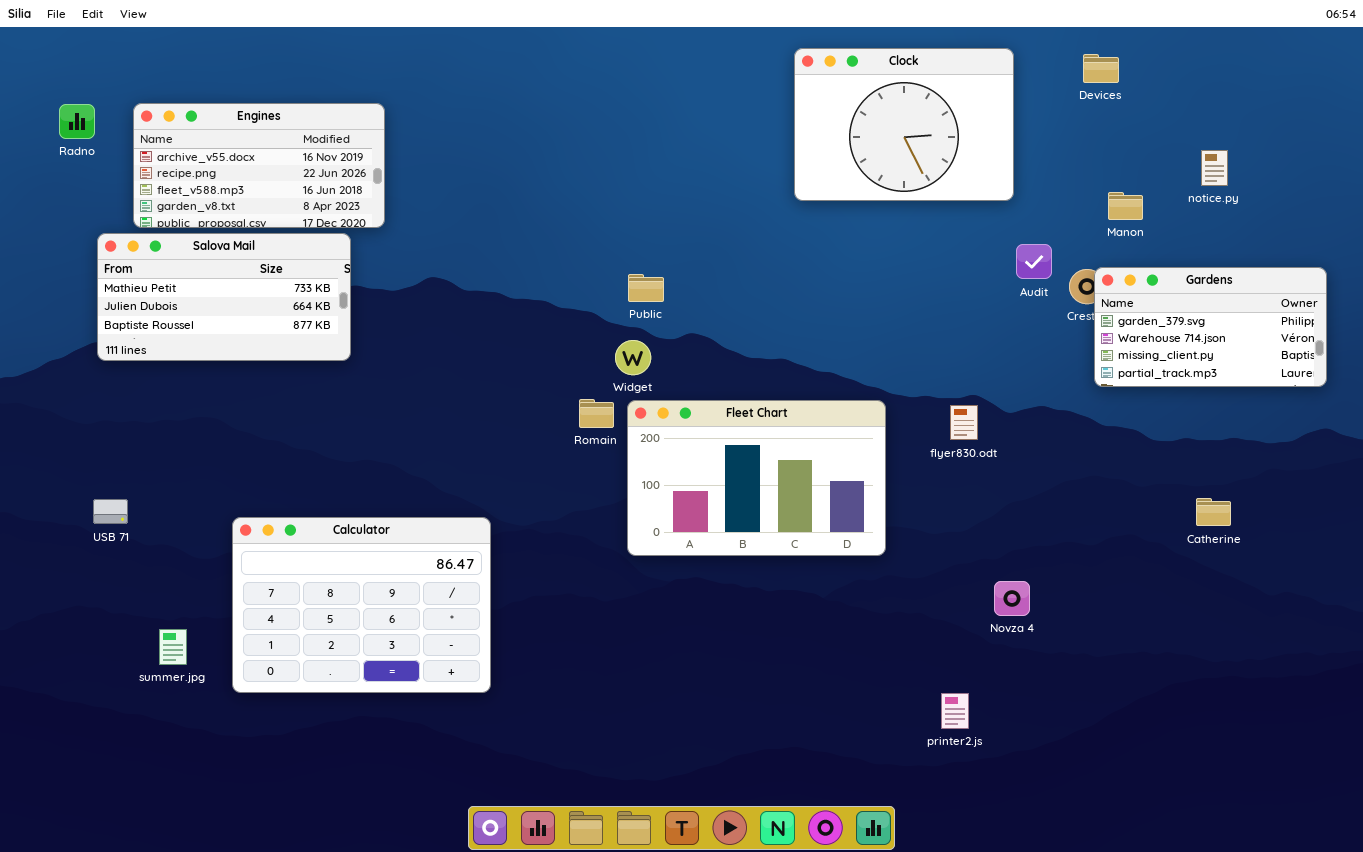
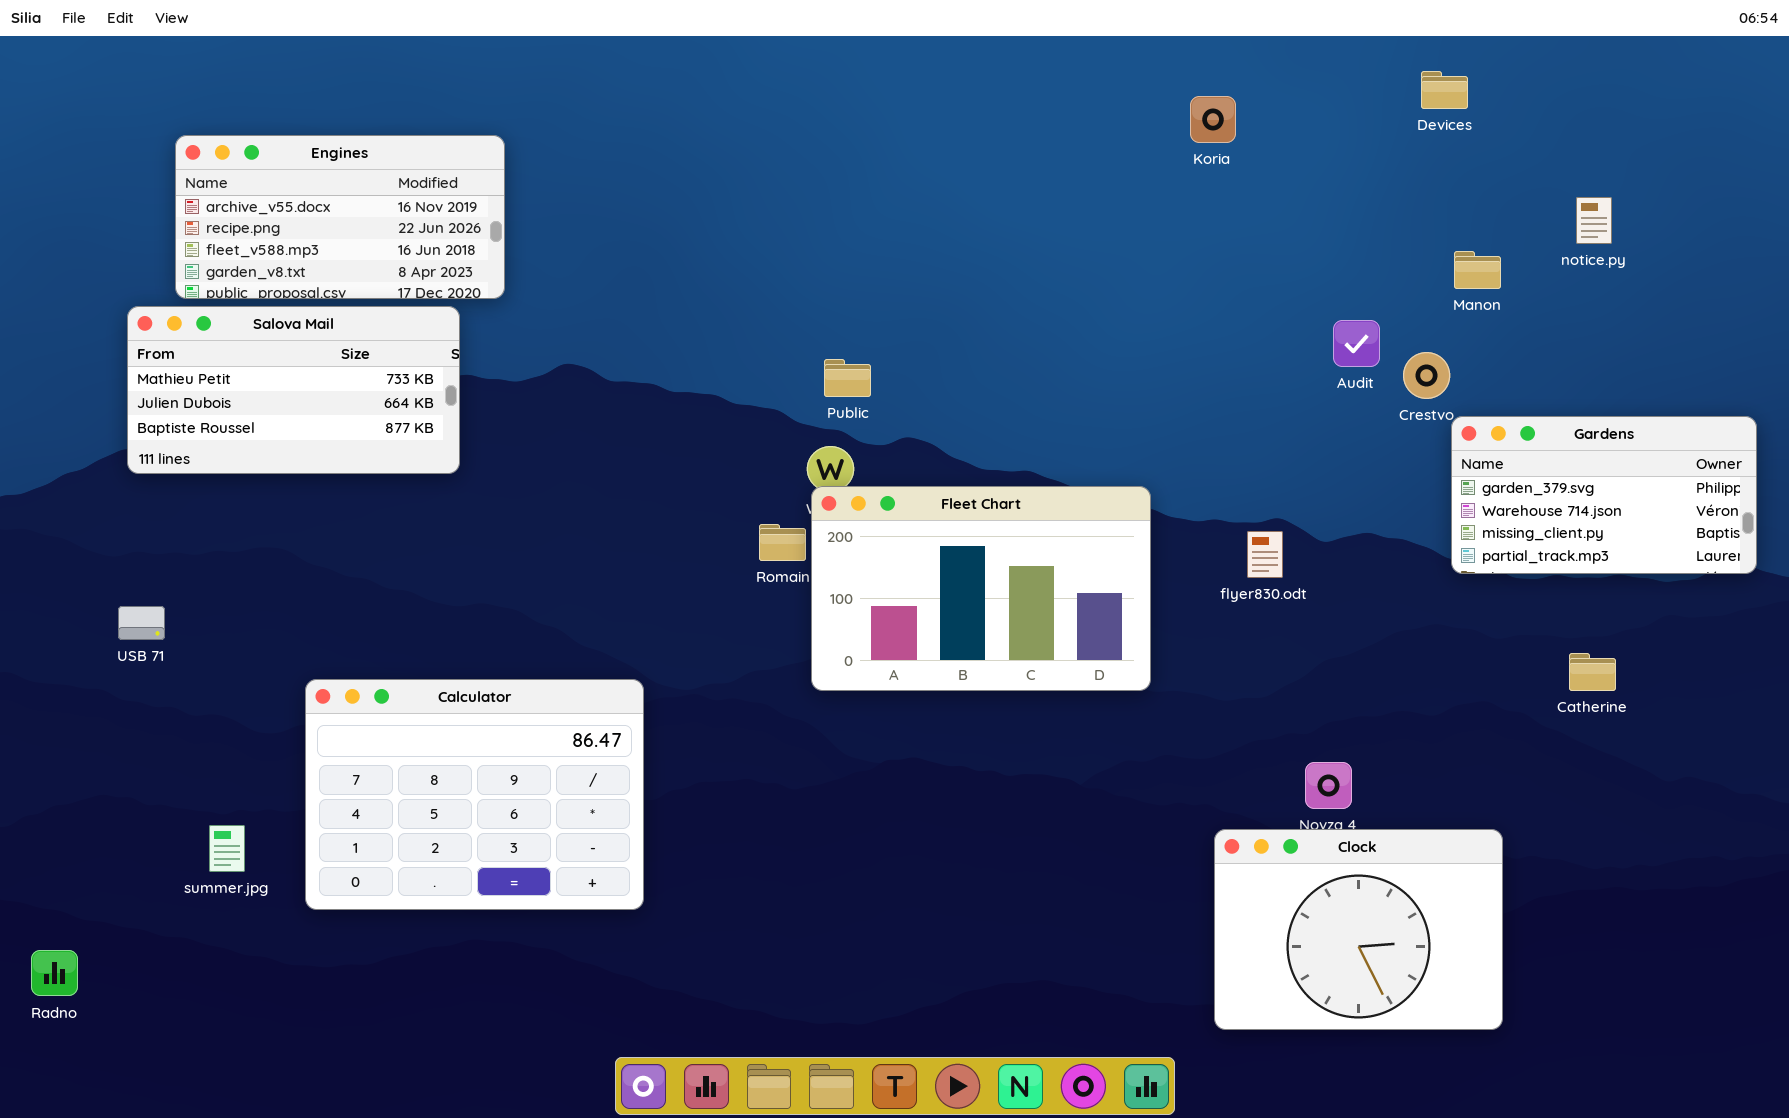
Clock: [794,48,1014,201] -> [1214,829,1503,1030], moved
Radno: [59,104,95,139] -> [31,950,78,996], moved
Gardens: [1094,267,1327,387] -> [1451,416,1757,574], moved
Fleet Chart: [627,400,886,556] -> [811,486,1151,691], moved
USB 71: [93,499,128,524] -> [118,606,165,640], moved

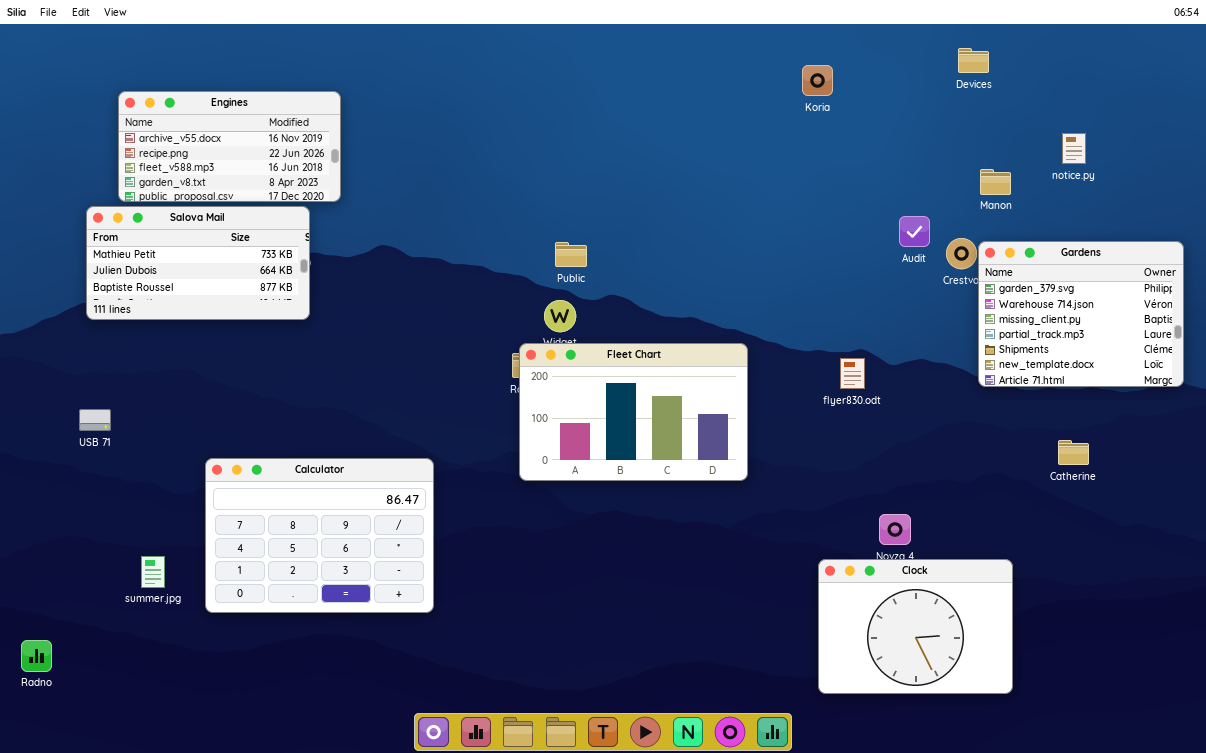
Gardens: [1451,416,1757,574] -> [978,241,1184,387], resized
Fleet Chart: [811,486,1151,691] -> [519,343,748,481], moved

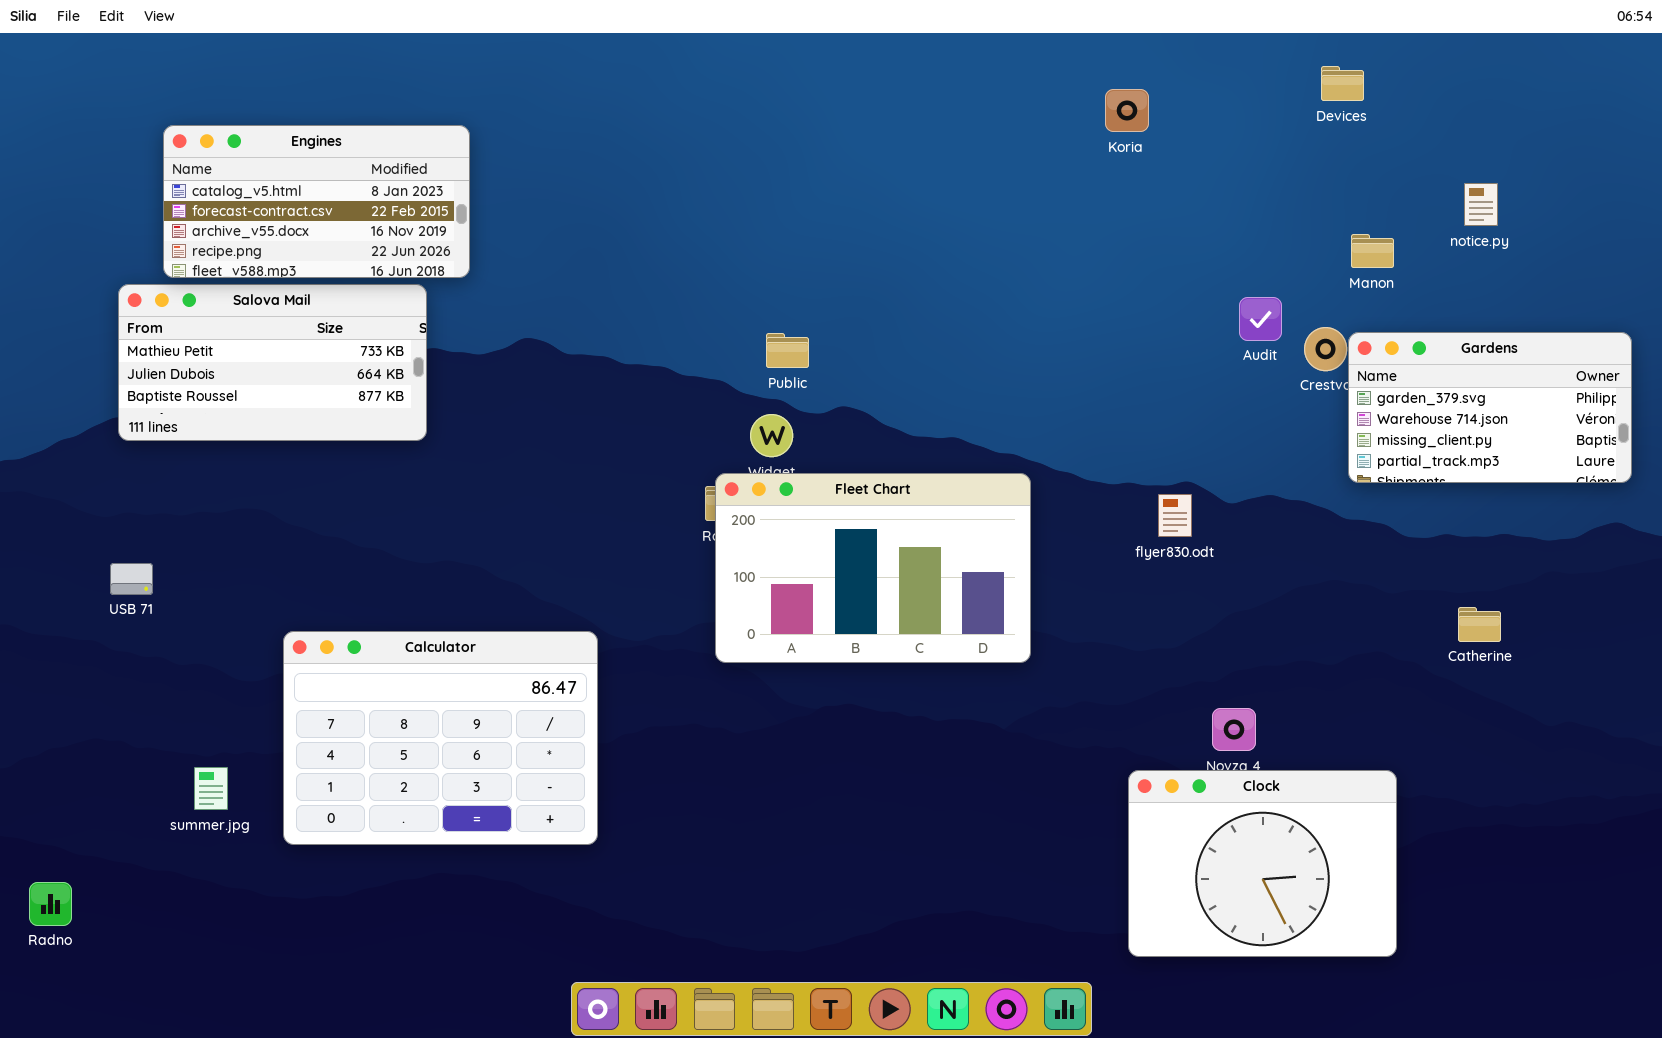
Engines: [118,91,341,202] -> [163,125,470,278], scrolled up 2 rows
Gardens: [978,241,1184,387] -> [1348,332,1632,483], resized

